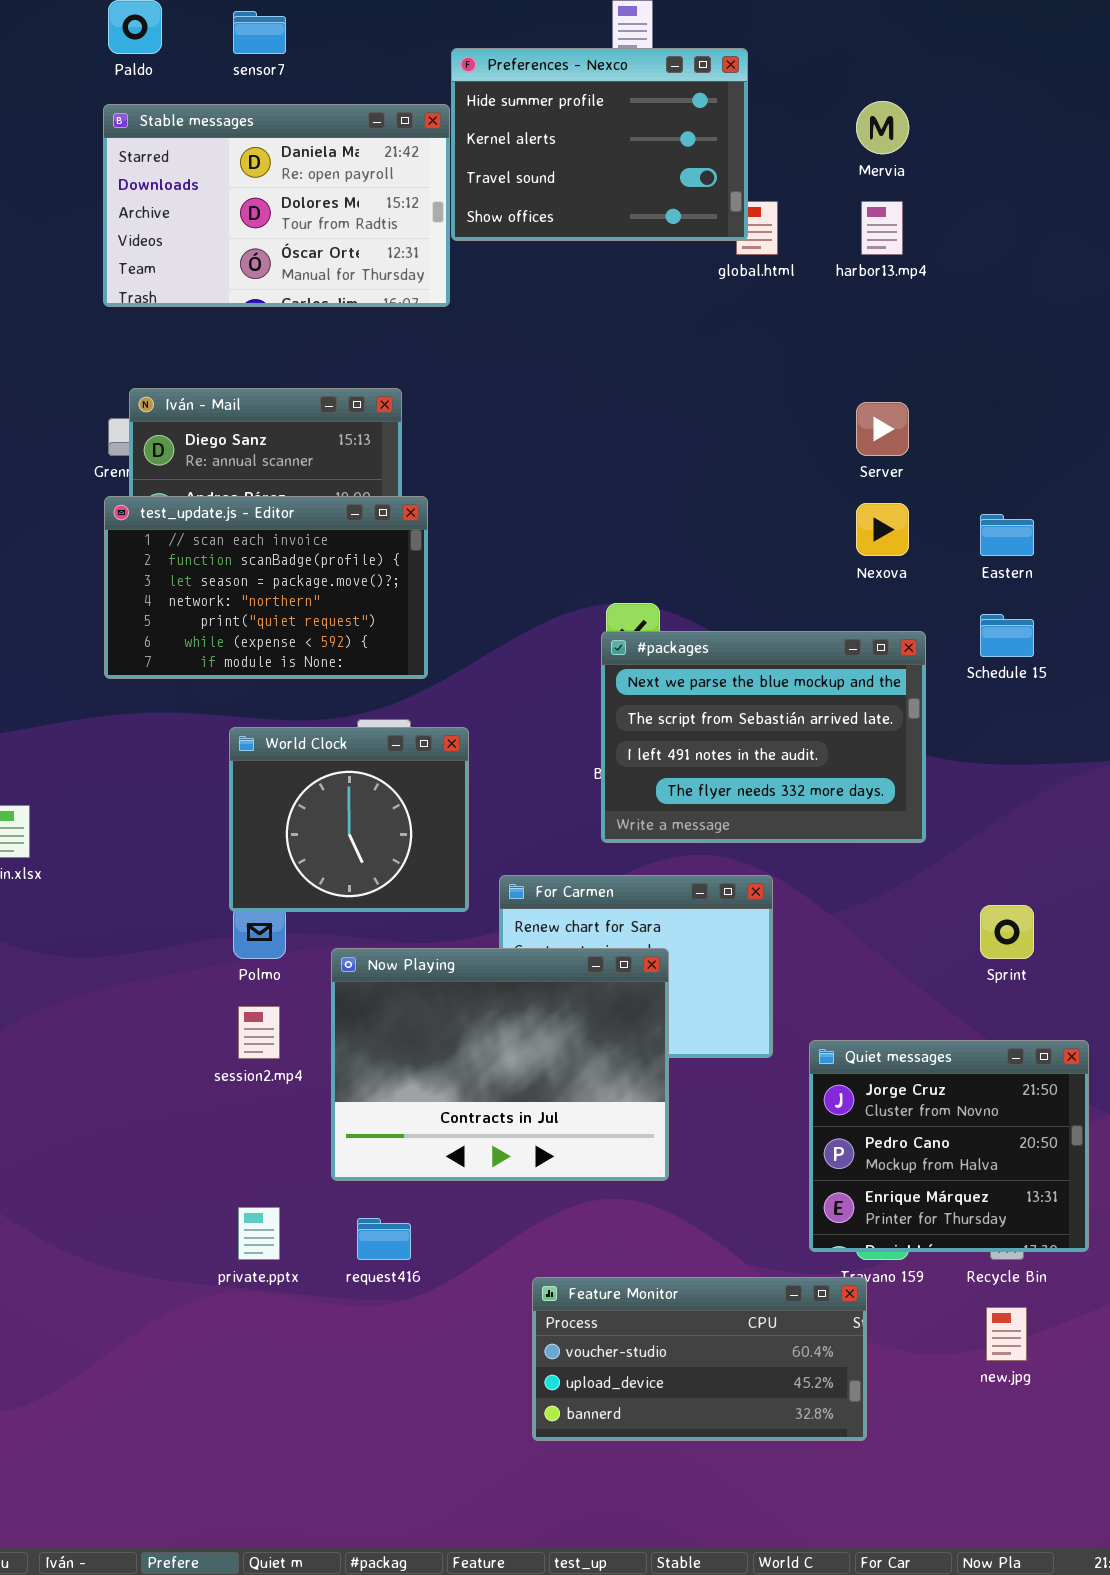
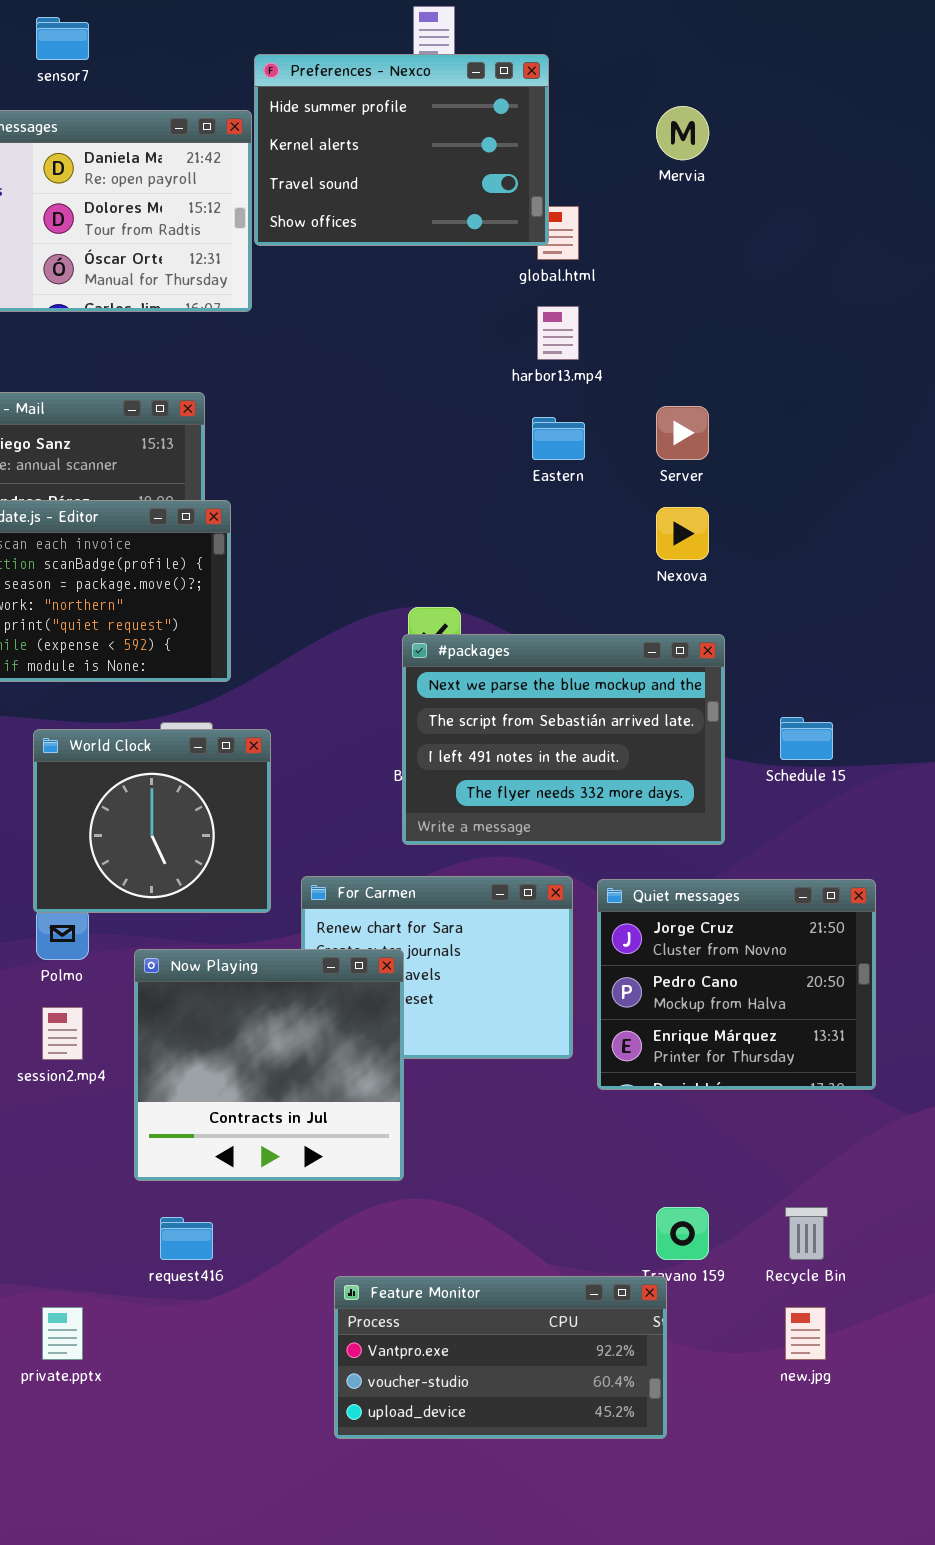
harbor13.mp4: [861,201,903,255] -> [537,306,579,360], moved
Eastern: [980,514,1034,556] -> [532,417,585,460], moved
Schedule 15: [980,614,1034,657] -> [780,717,833,760], moved
Now Playing: [331,948,669,1181] -> [134,949,404,1181], resized
Quiet messages: [809,1040,1089,1252] -> [597,879,876,1090], moved
private.pptx: [238,1207,280,1260] -> [42,1307,83,1360], moved
Feature Monitor: [532,1277,867,1441] -> [334,1276,667,1439], scrolled up 1 row

